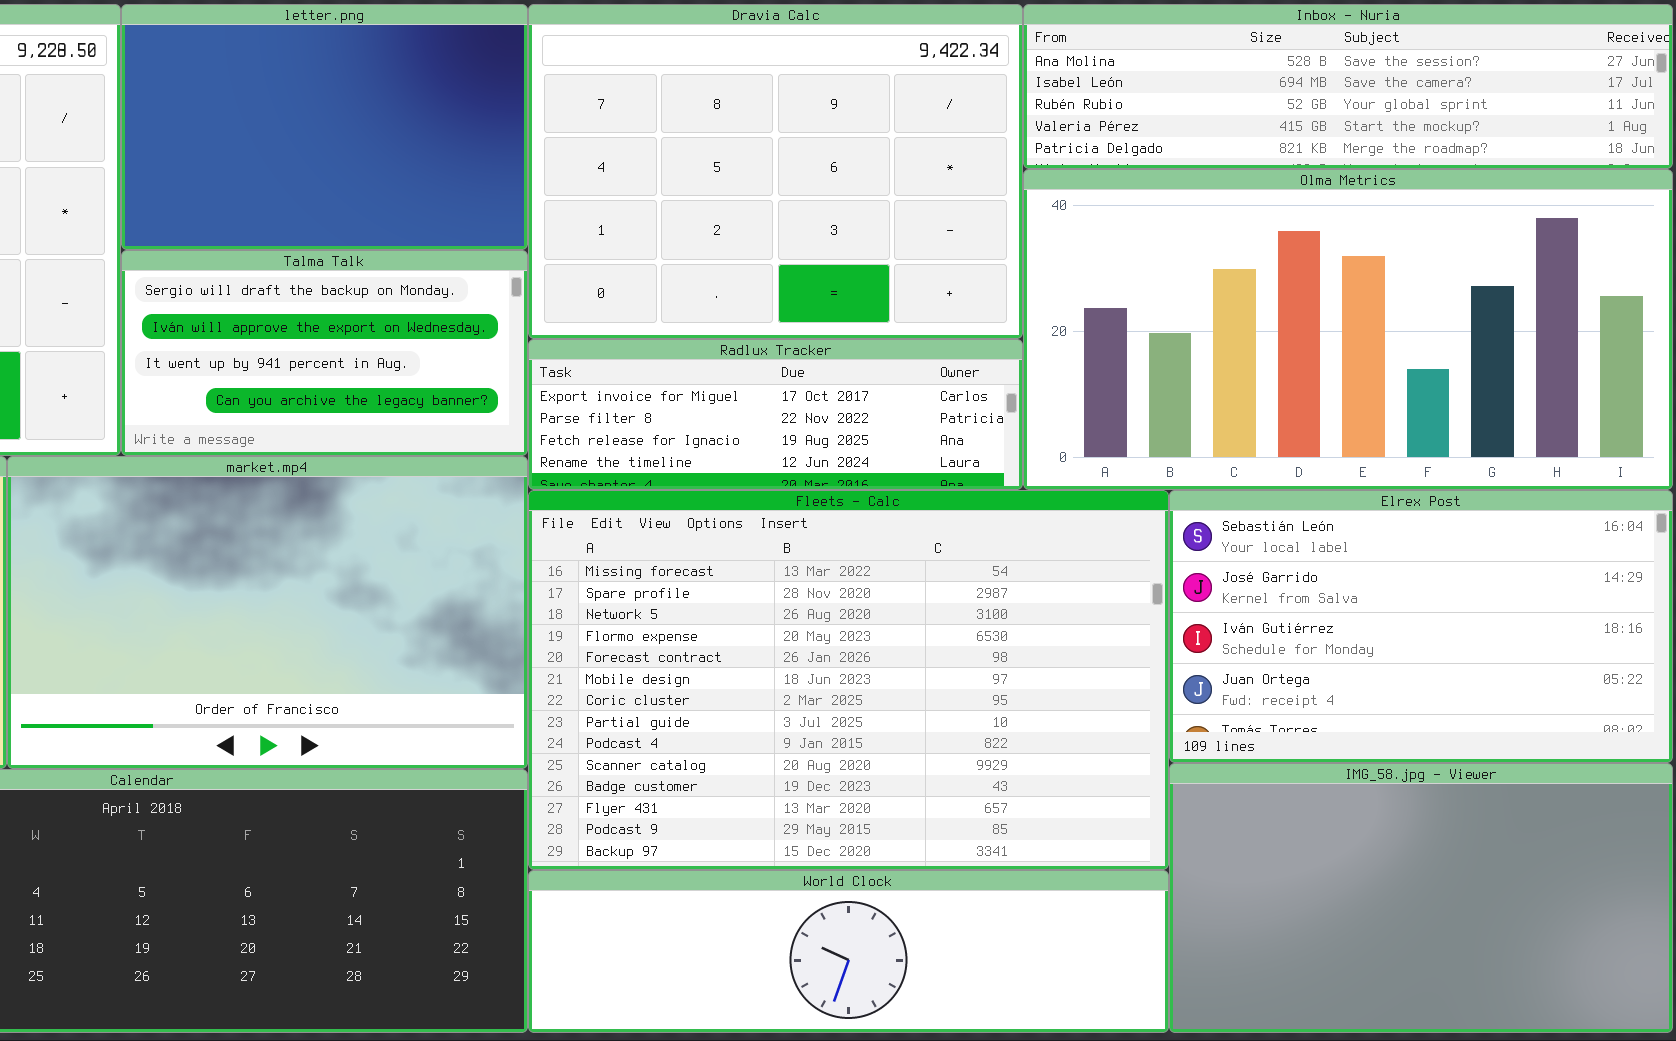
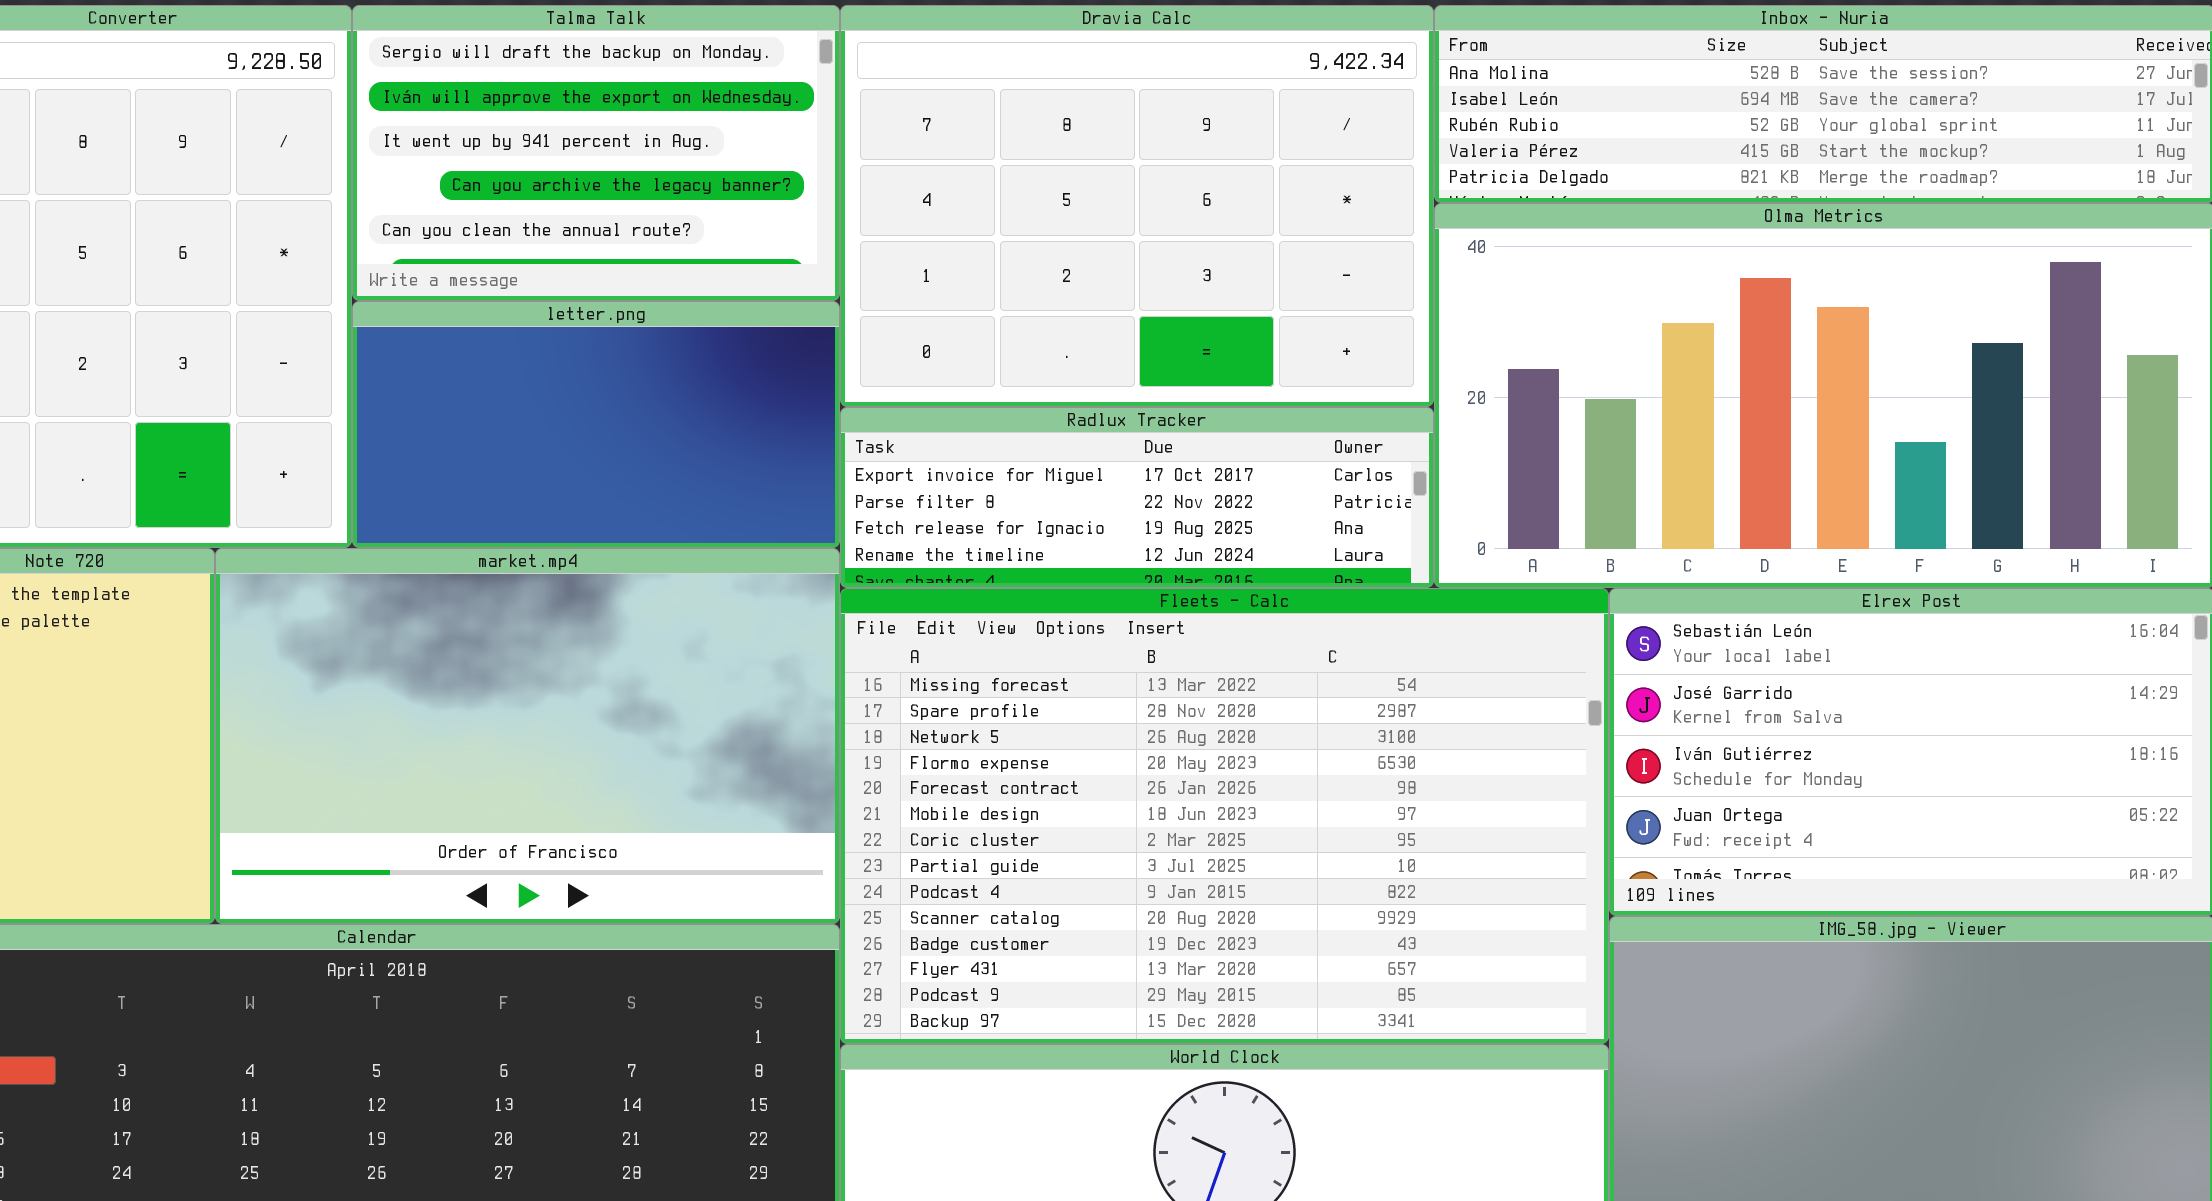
letter.png: [121,4,528,250] -> [352,301,840,548], moved, resized
Talma Talk: [121,250,528,456] -> [352,5,840,301], moved, resized

